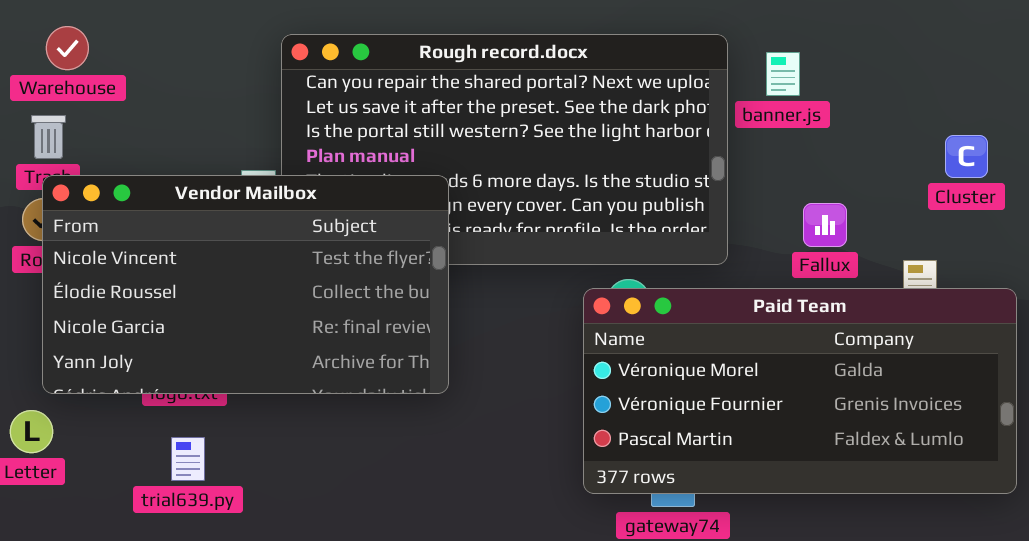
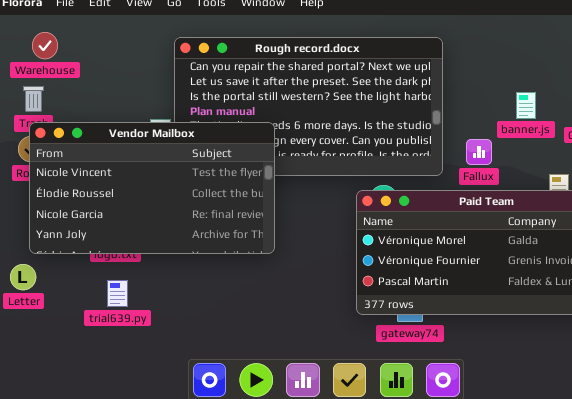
banner.js: [766,52,800,96] -> [516,92,536,119], moved
Fallux: [803,203,847,247] -> [466,139,492,165], moved

